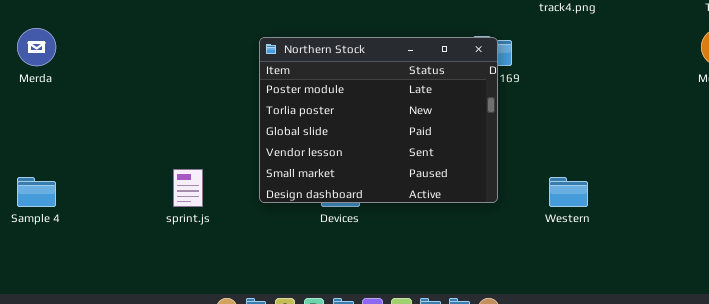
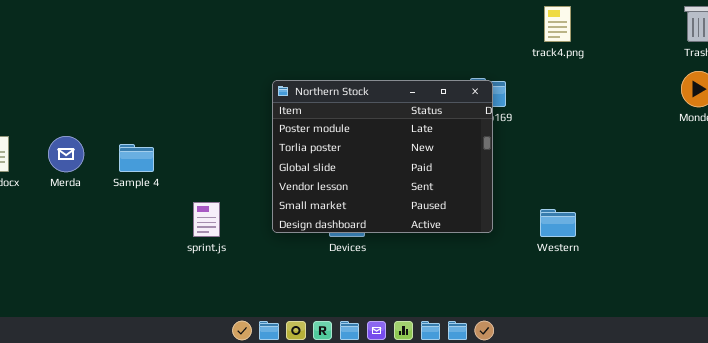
Merda: [17,28,56,66] -> [48,136,84,172], moved
Sample 4: [17,177,56,207] -> [119,144,154,172], moved

